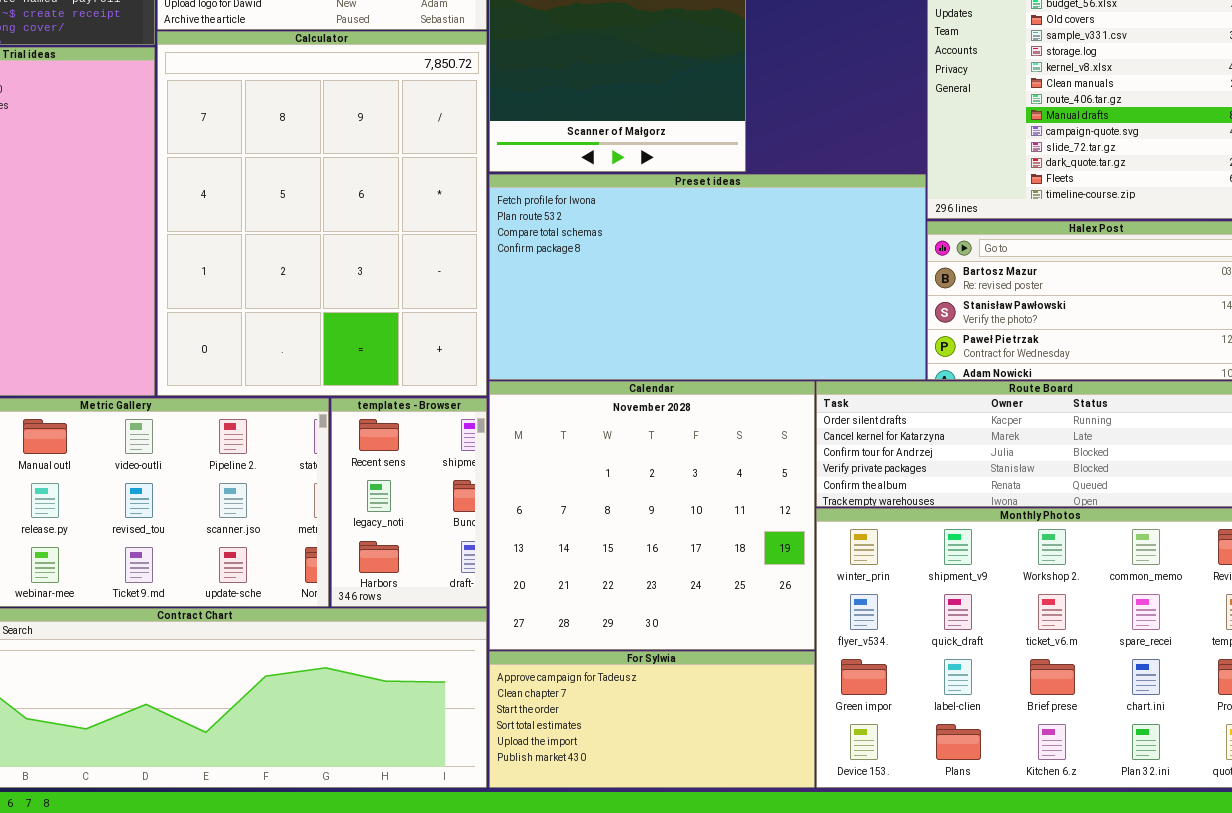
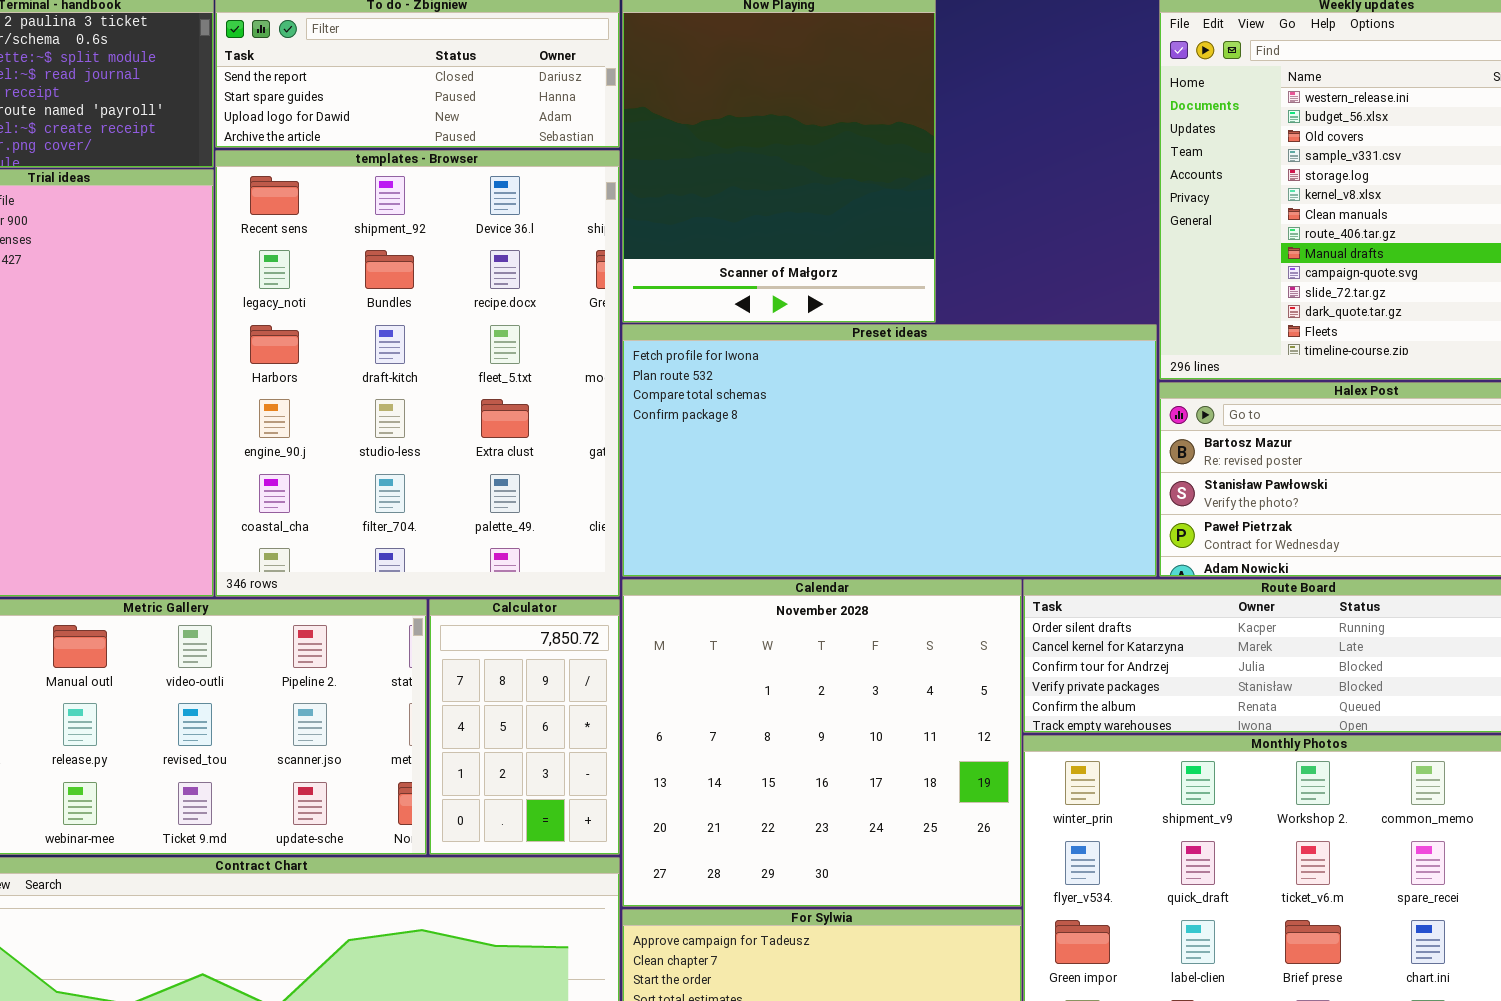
Calculator: [157,31,487,396] -> [429,599,620,855], moved, resized
templates - Browser: [331,398,487,607] -> [215,150,620,597], moved, resized

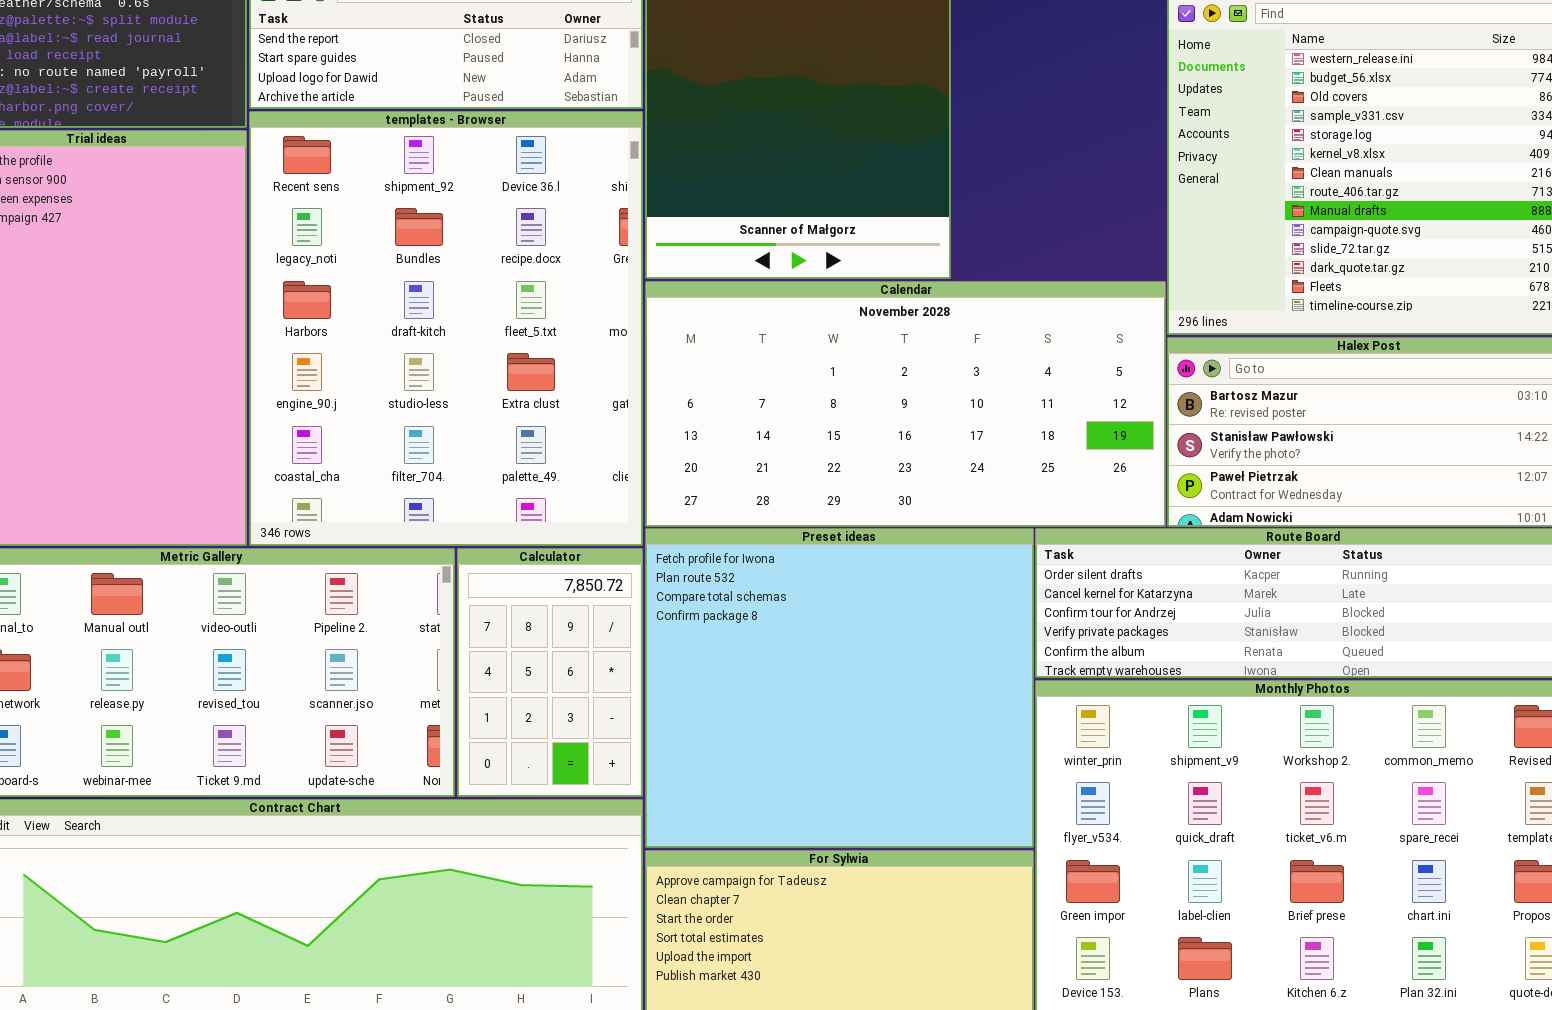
Preset ideas: [622,324,1157,577] -> [645,528,1034,848], moved, resized
Calendar: [622,579,1022,907] -> [645,281,1166,527], moved, resized

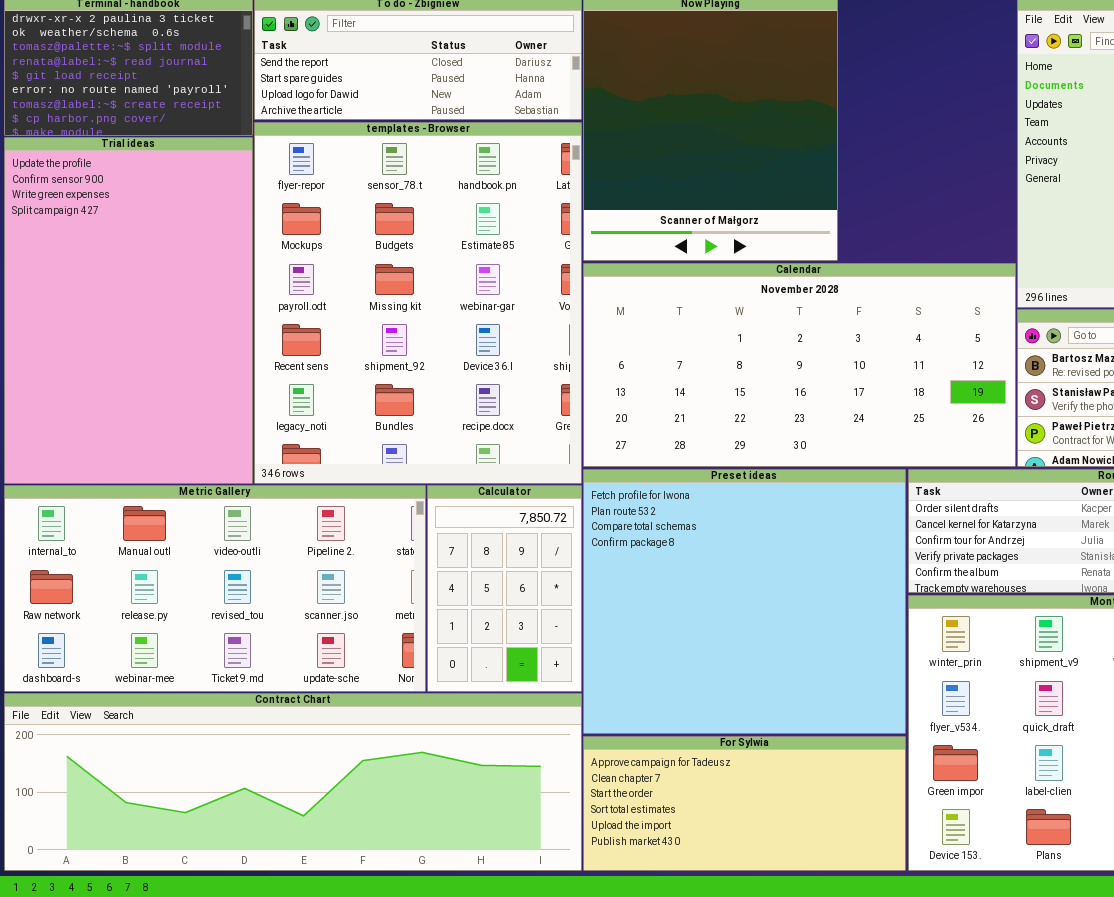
templates - Browser: [249,111,643,546] -> [254,122,582,484], scrolled up 3 rows

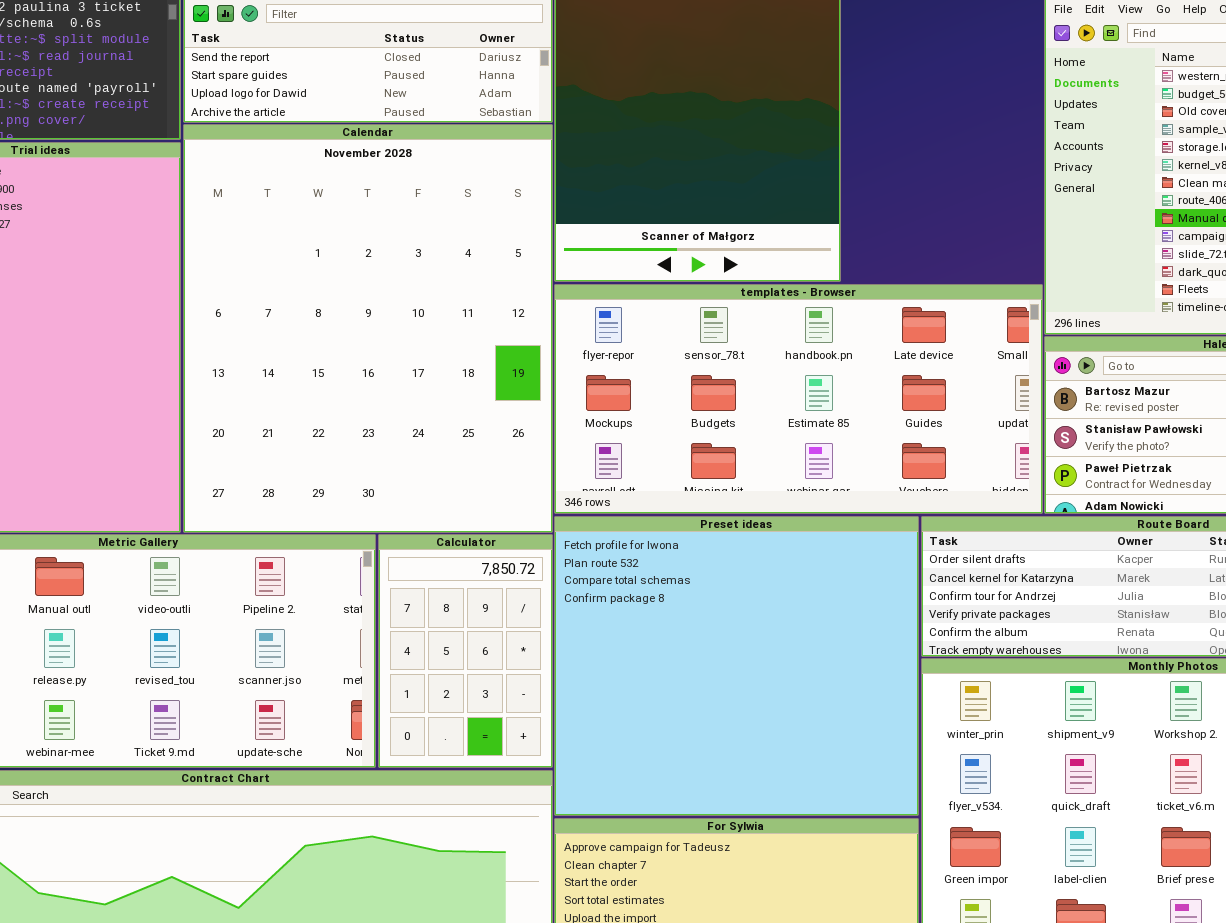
templates - Browser: [254,122,582,484] -> [554,284,1043,514], moved, resized
Calendar: [583,263,1016,467] -> [183,124,553,533], moved, resized

